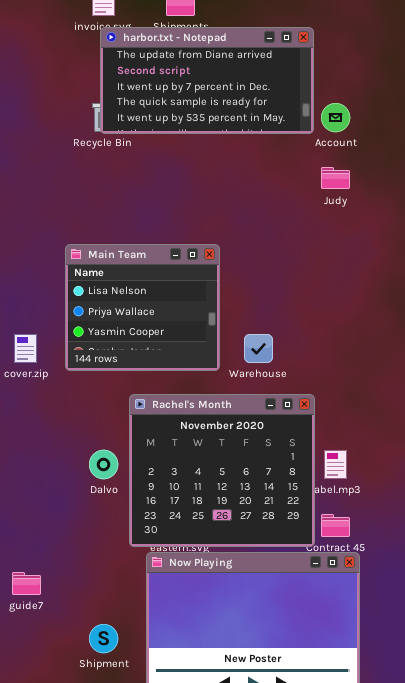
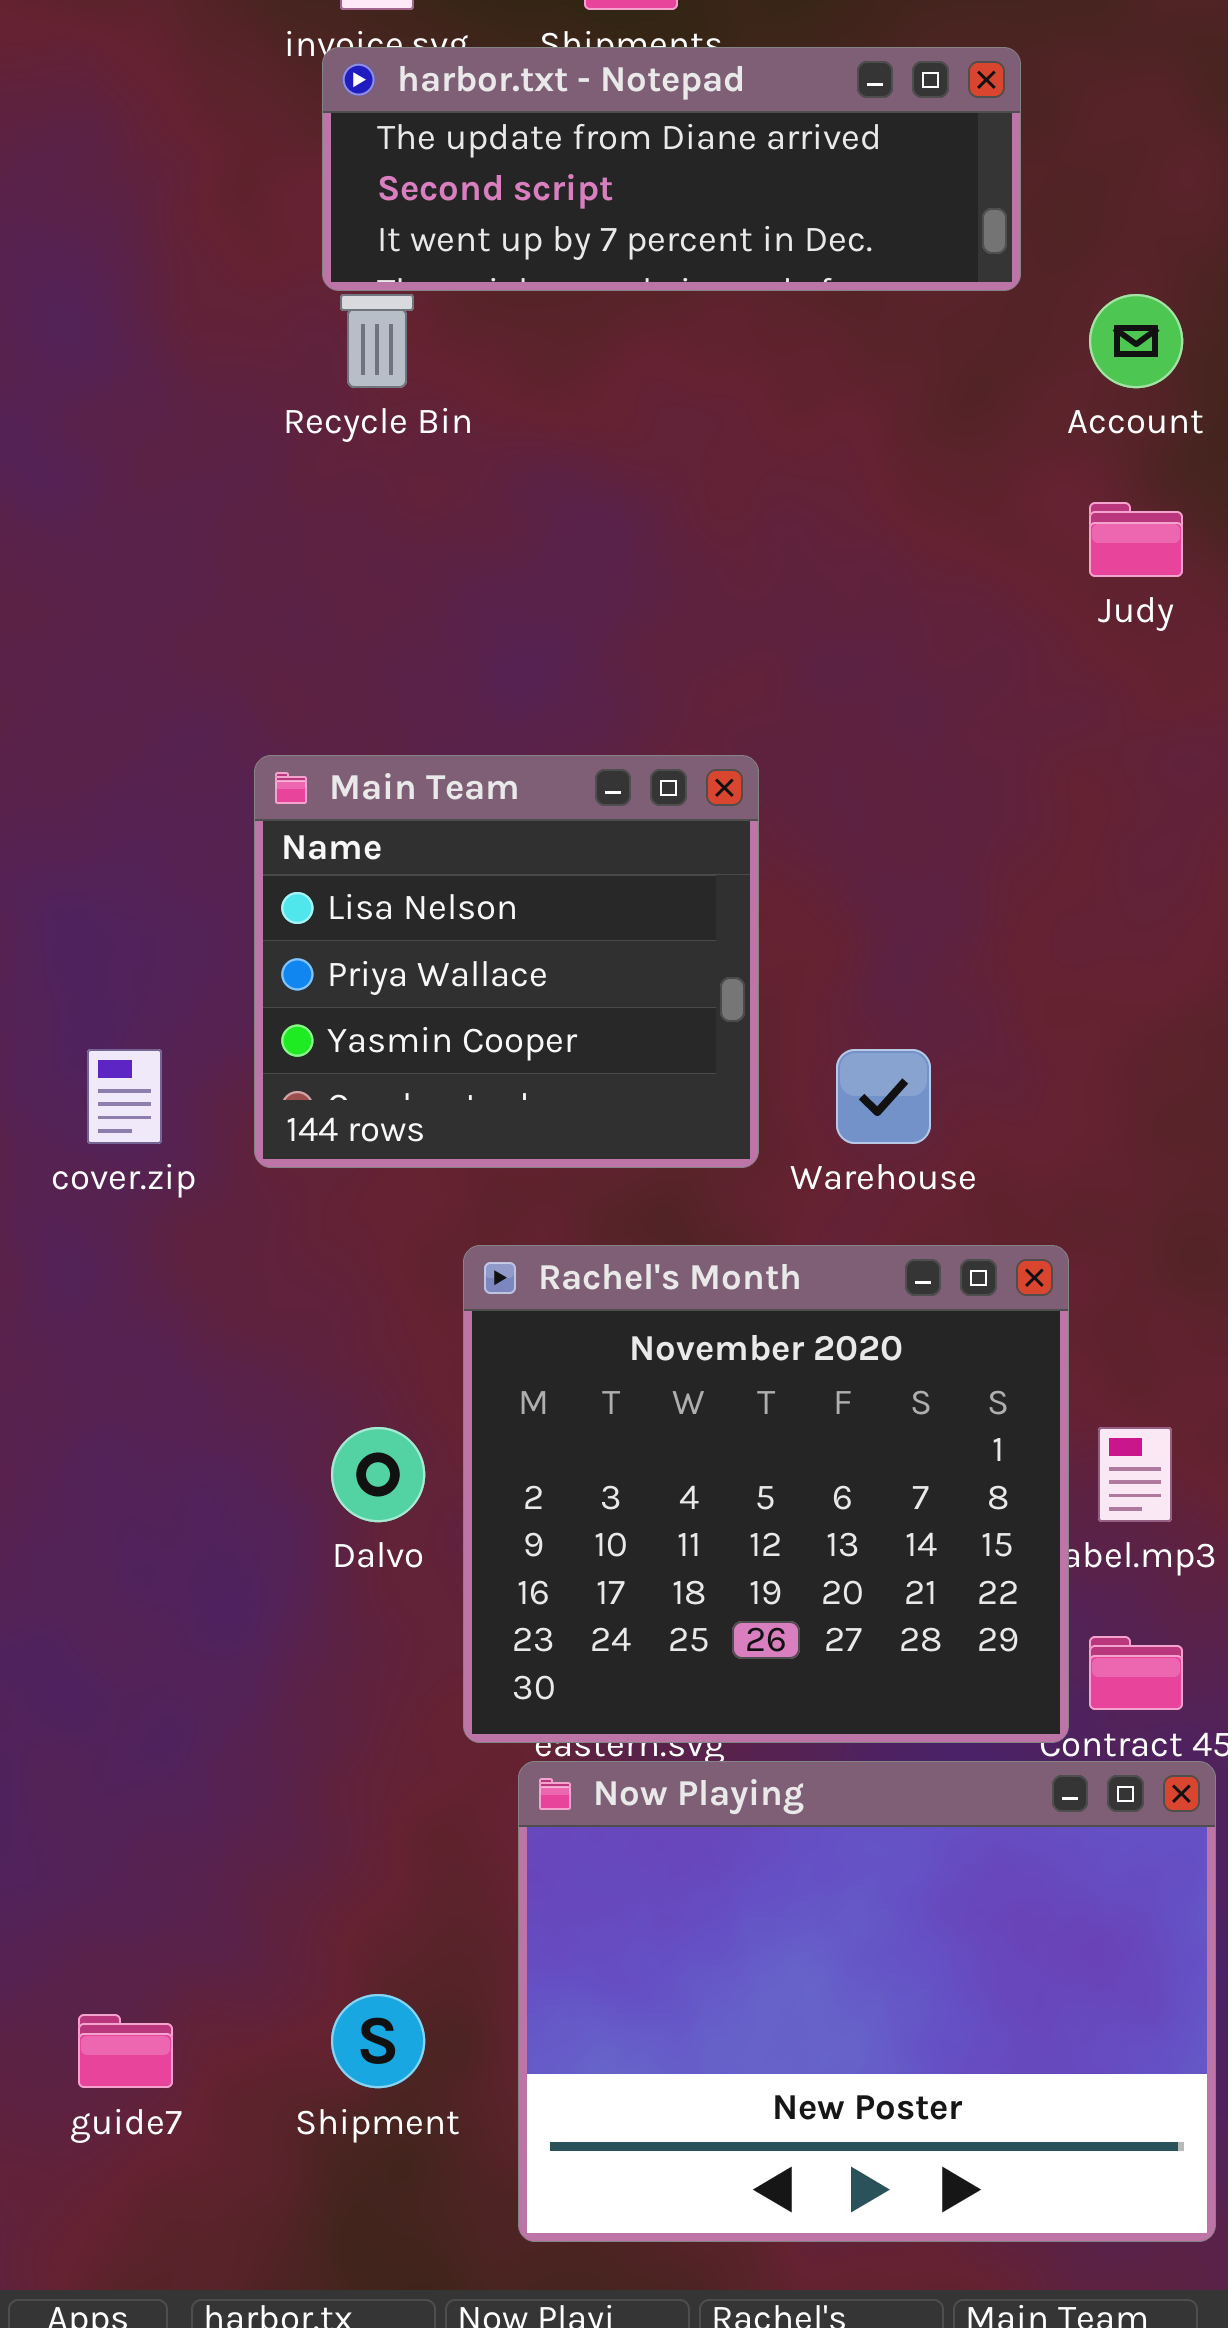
harbor.txt - Notepad: [100,27,314,134] -> [322,47,1021,291], moved, resized
guide7: [12,572,41,595] -> [78,2014,173,2088], moved

